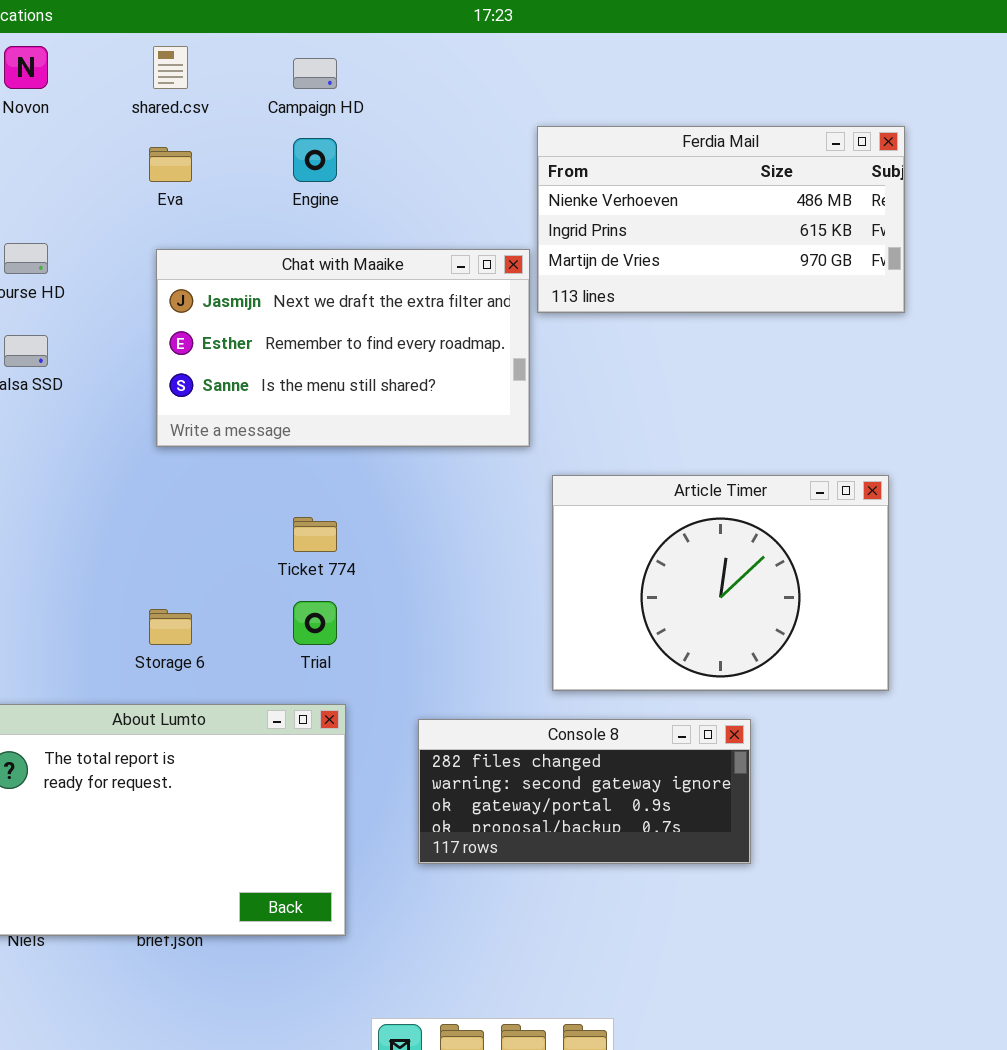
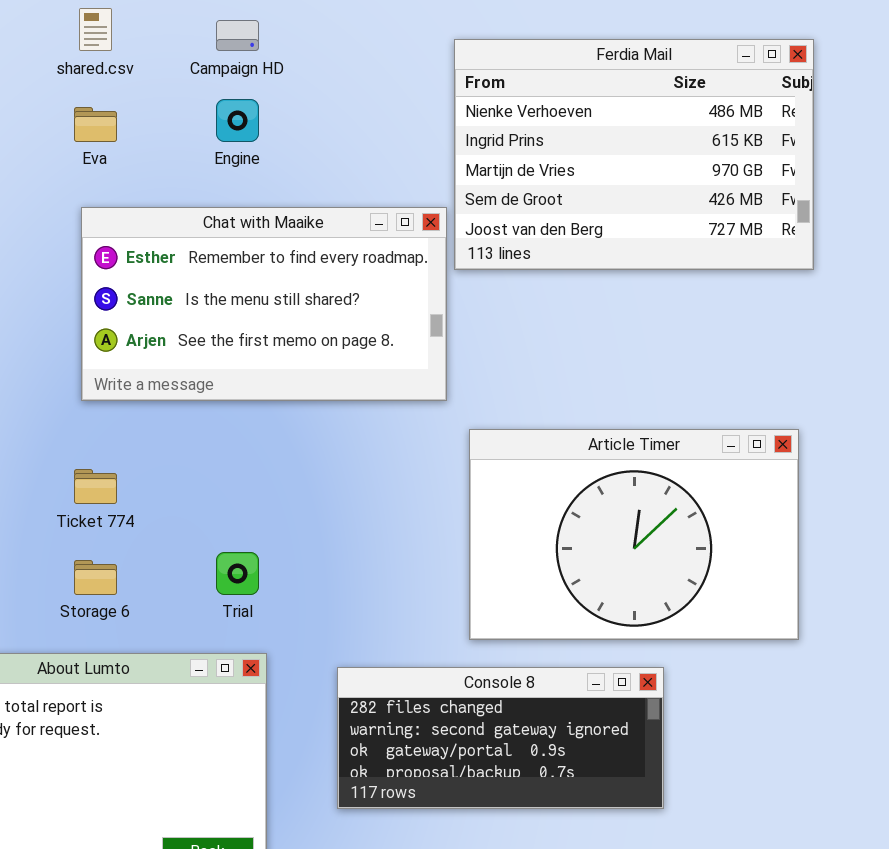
Ferdia Mail: [537,126,905,313] -> [454,39,814,270], resized
Chat with Maaike: [156,249,530,447] -> [81,207,447,401], scrolled down 1 row
Ticket 774: [293,517,337,552] -> [74,469,117,504], moved

